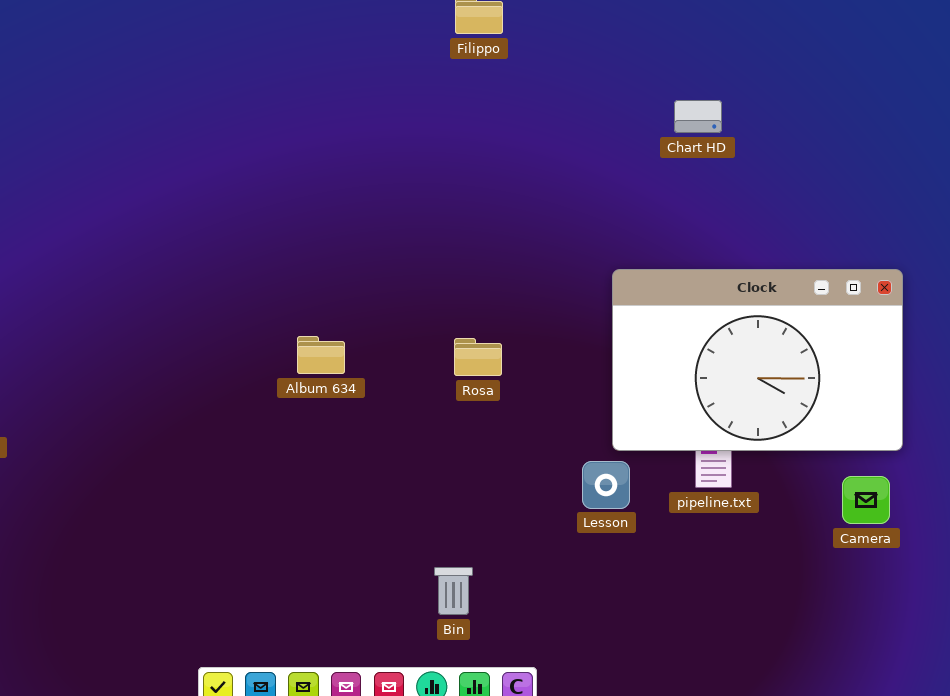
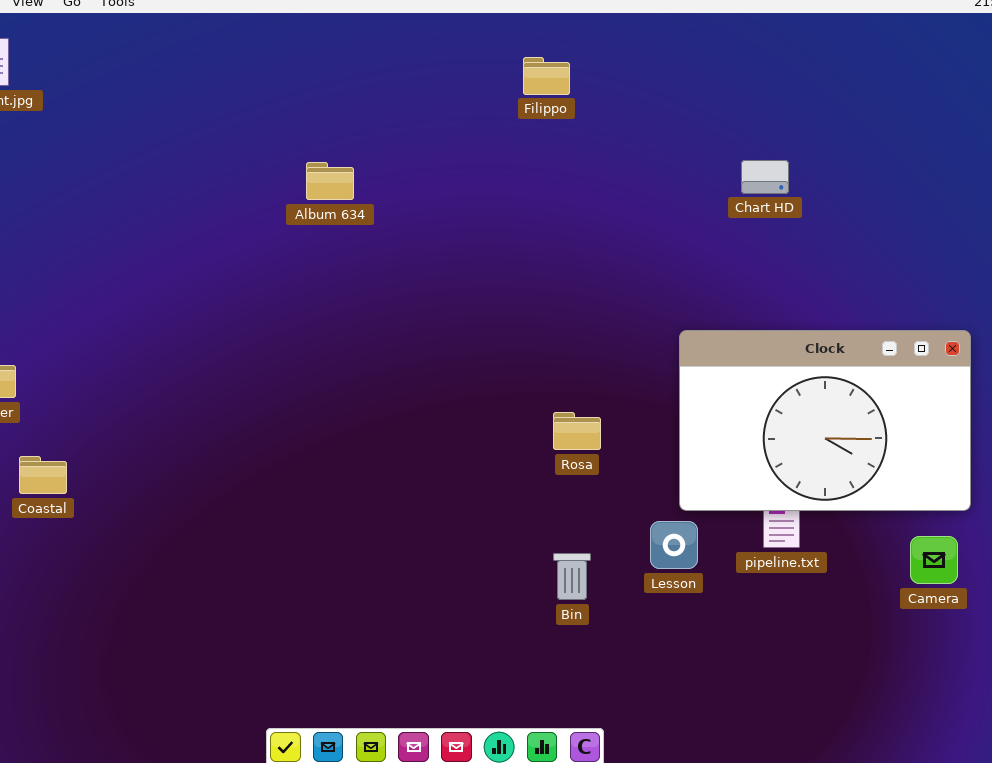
Album 634: [297,336,345,374] -> [306,162,354,200], moved
Rosa: [454,338,502,376] -> [553,412,601,450], moved
Bin: [434,567,473,615] -> [553,553,591,600], moved

